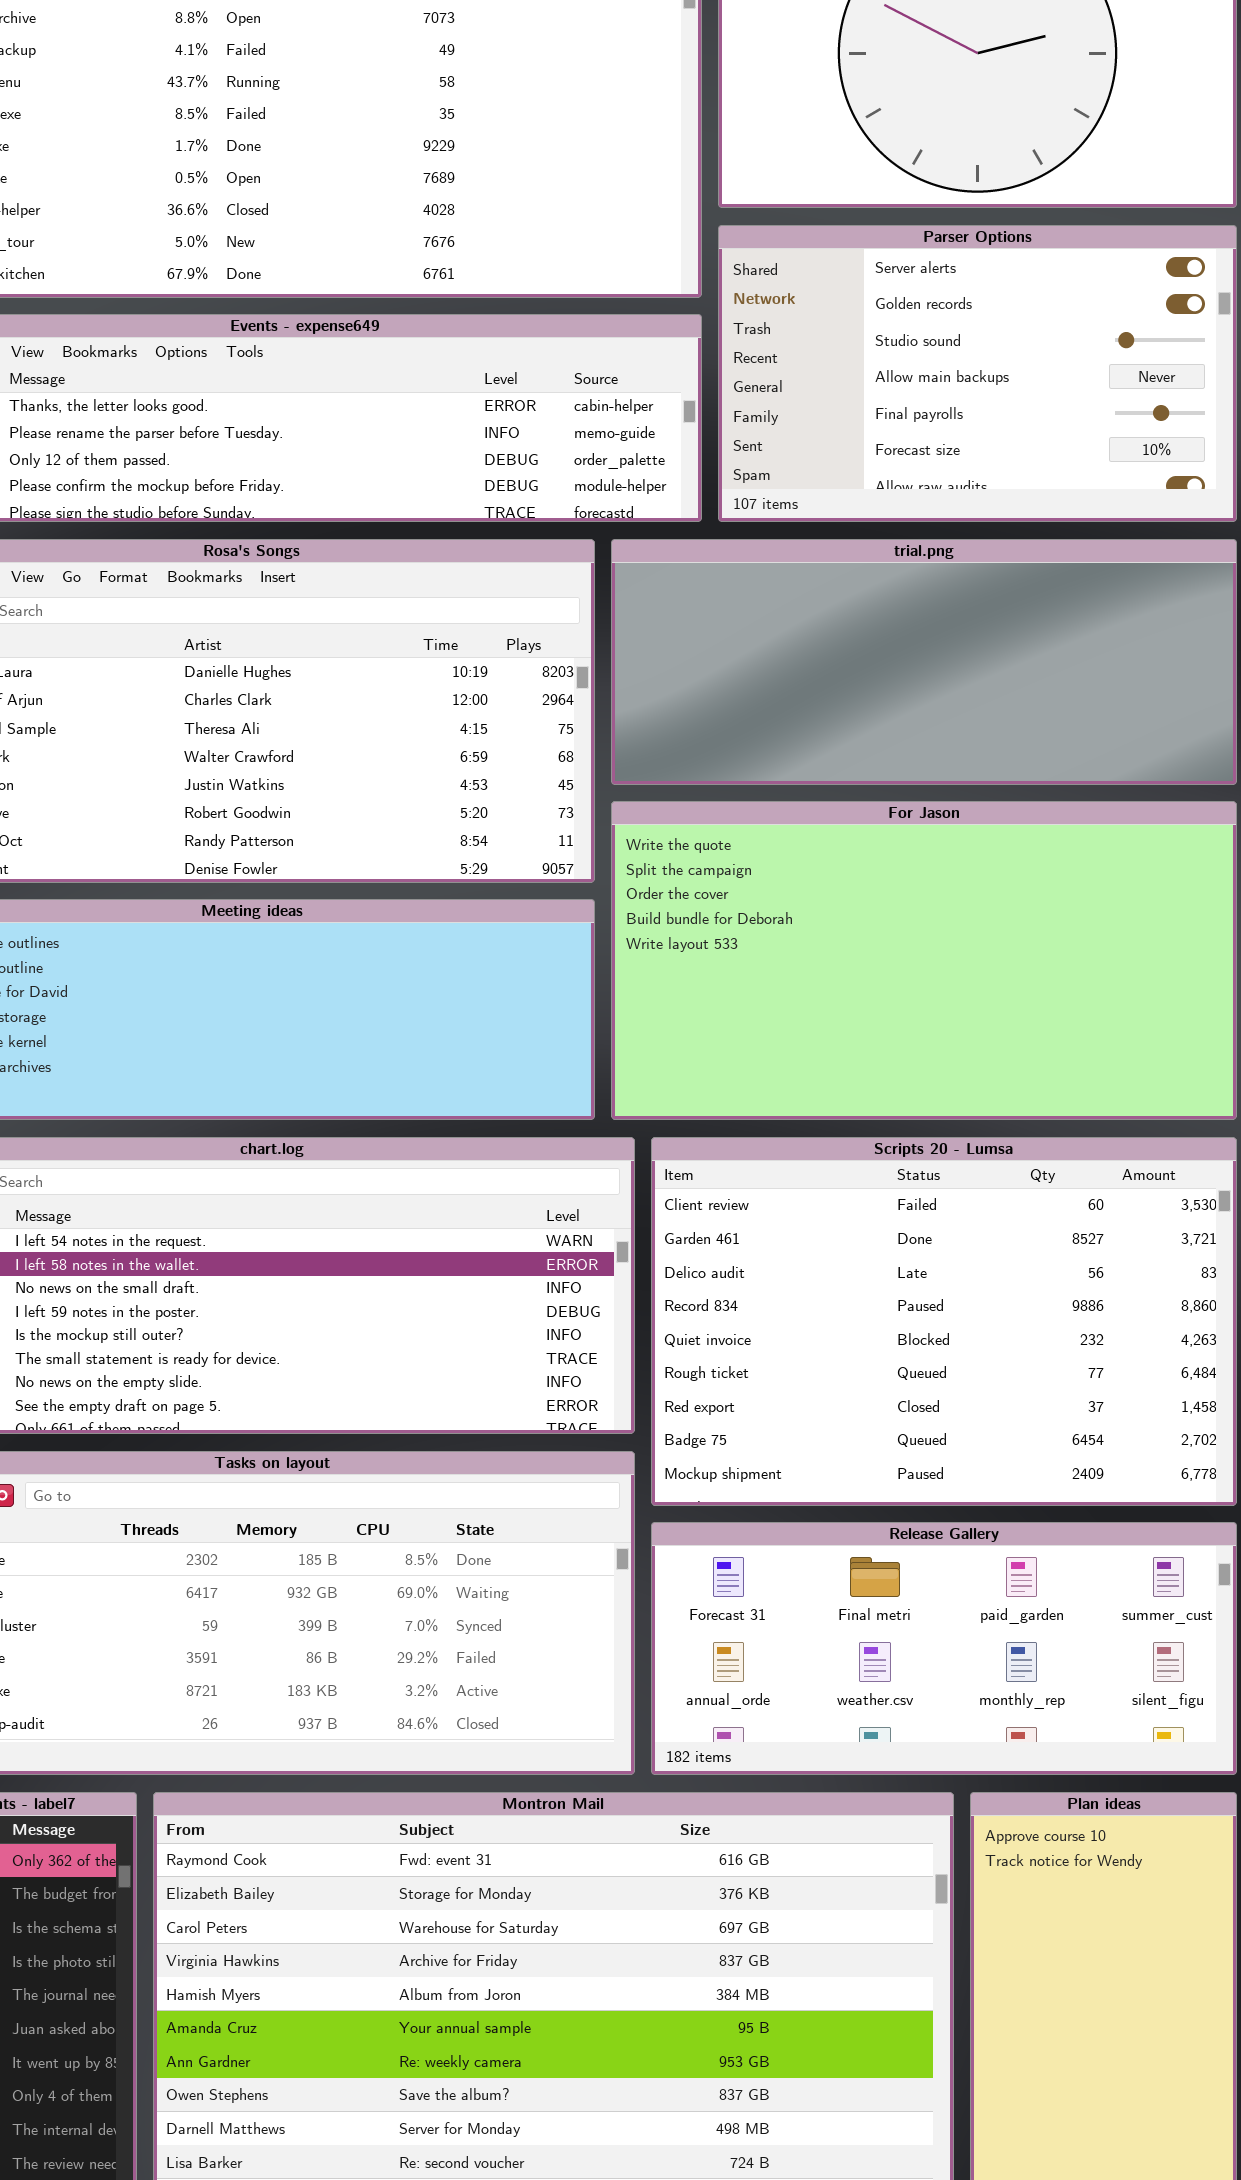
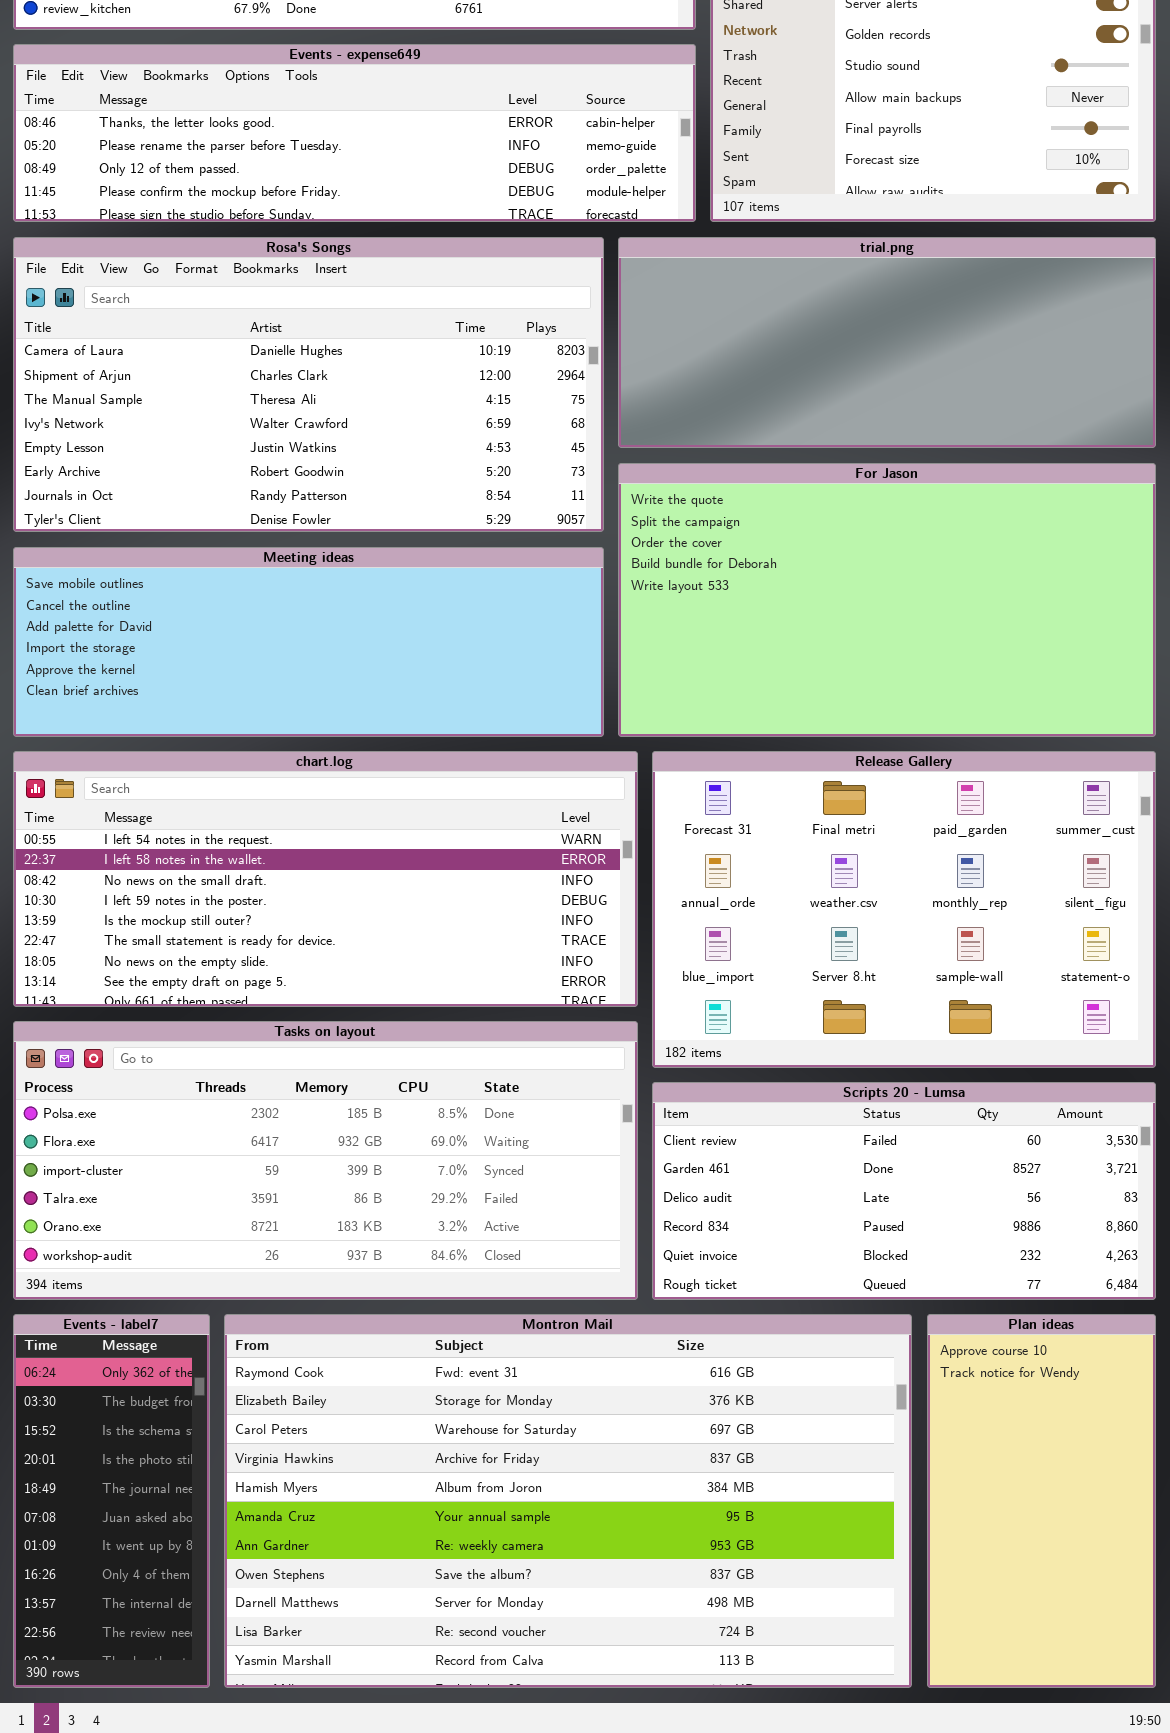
Scripts 20 - Lumsa: [651,1137,1237,1506] -> [652,1082,1156,1300], moved, resized
Release Gallery: [651,1522,1237,1775] -> [652,751,1156,1068], moved, resized

